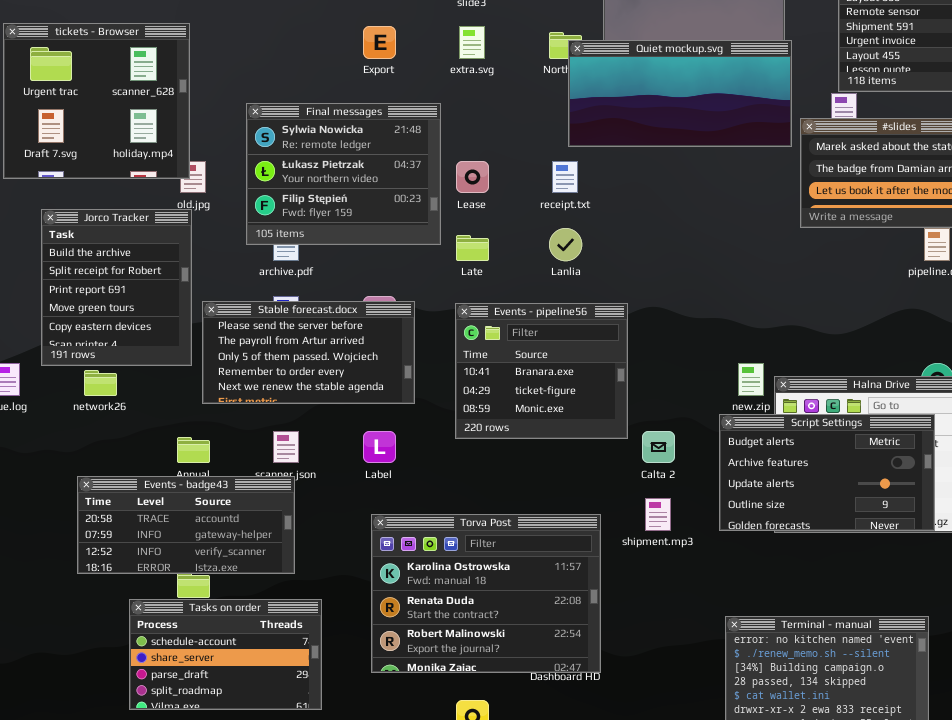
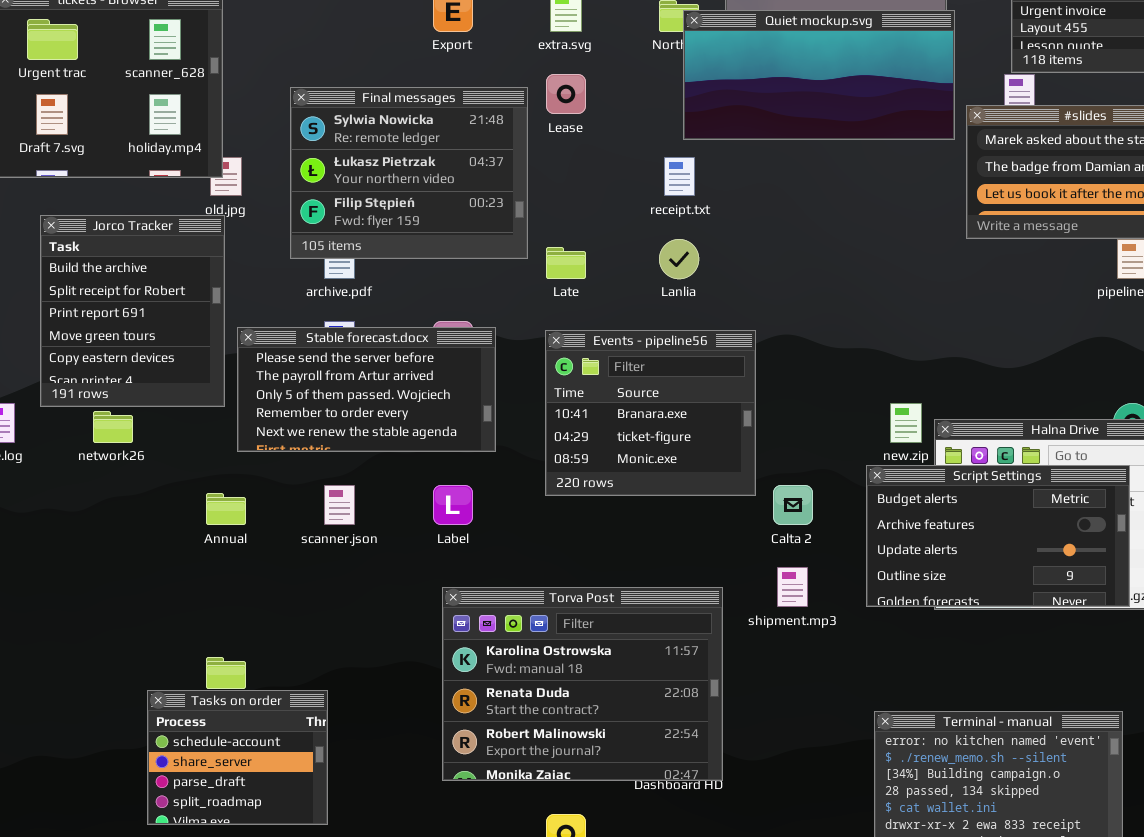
Lease: [456,161,489,193] -> [546,74,586,114], moved
Events - badge43: [77,476,295,574] -> none, closed
Tasks on order: [129,599,322,710] -> [147,690,328,825], resized

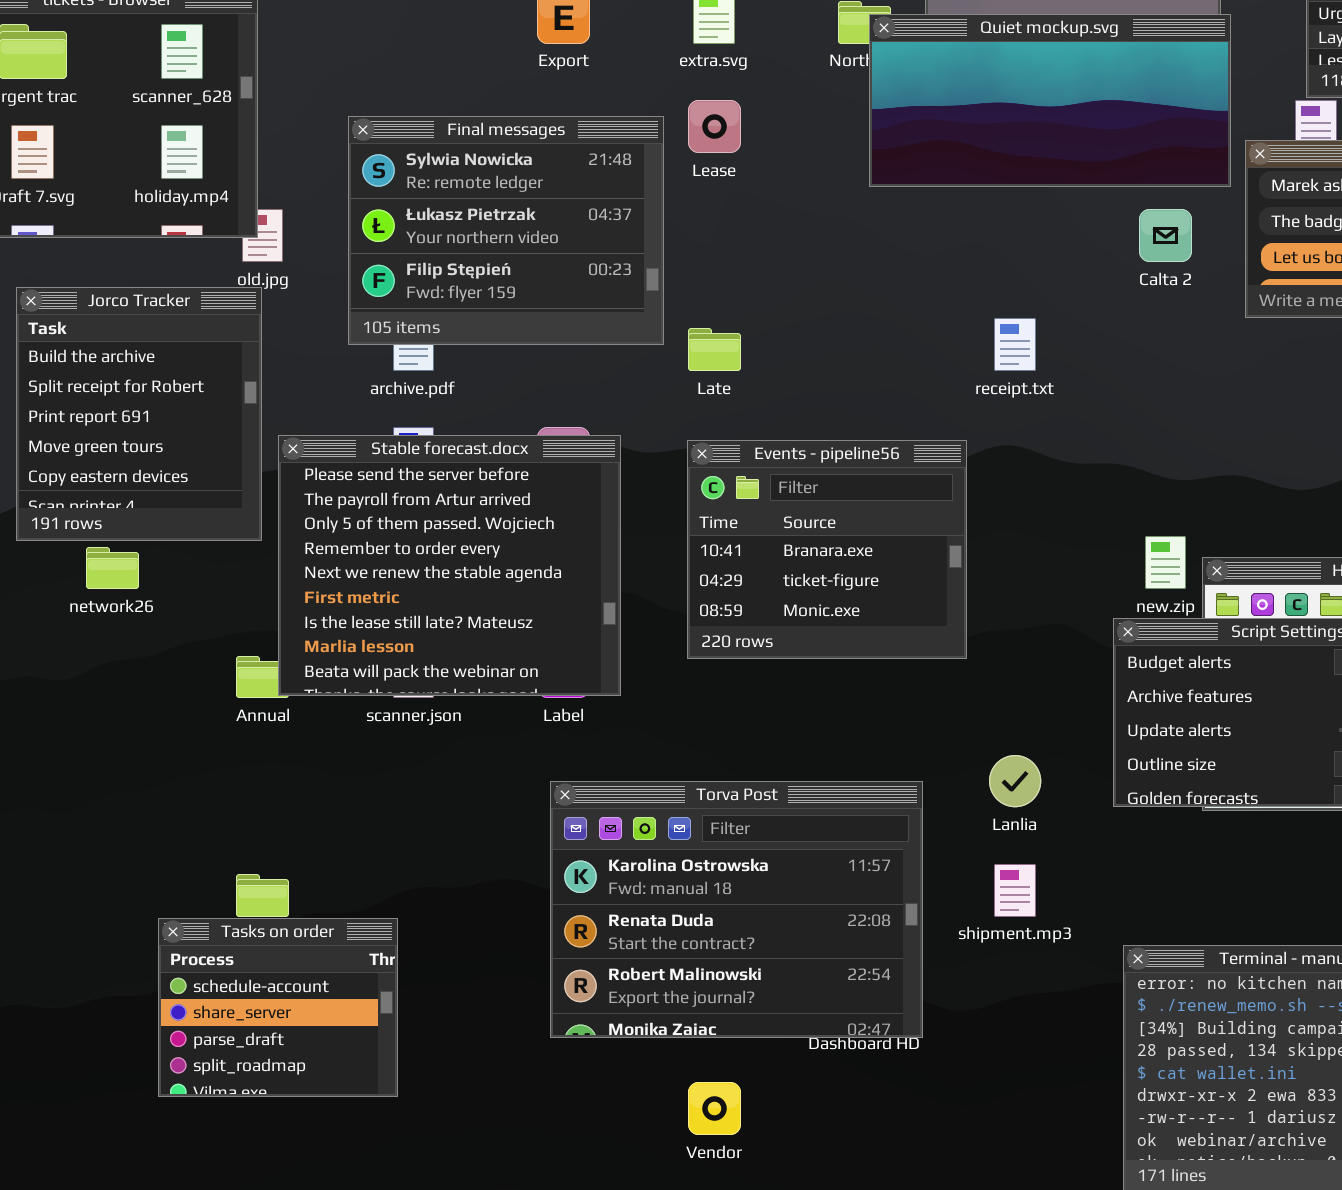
receipt.txt: [664,157,695,196] -> [994,318,1036,371], moved
Lanlia: [659,239,699,279] -> [989,755,1041,807], moved
Stable forecast.docx: [237,327,496,452] -> [278,435,621,696], resized
Calta 2: [773,485,813,525] -> [1139,209,1192,262], moved
shipment.mp3: [777,567,808,607] -> [994,864,1036,917], moved

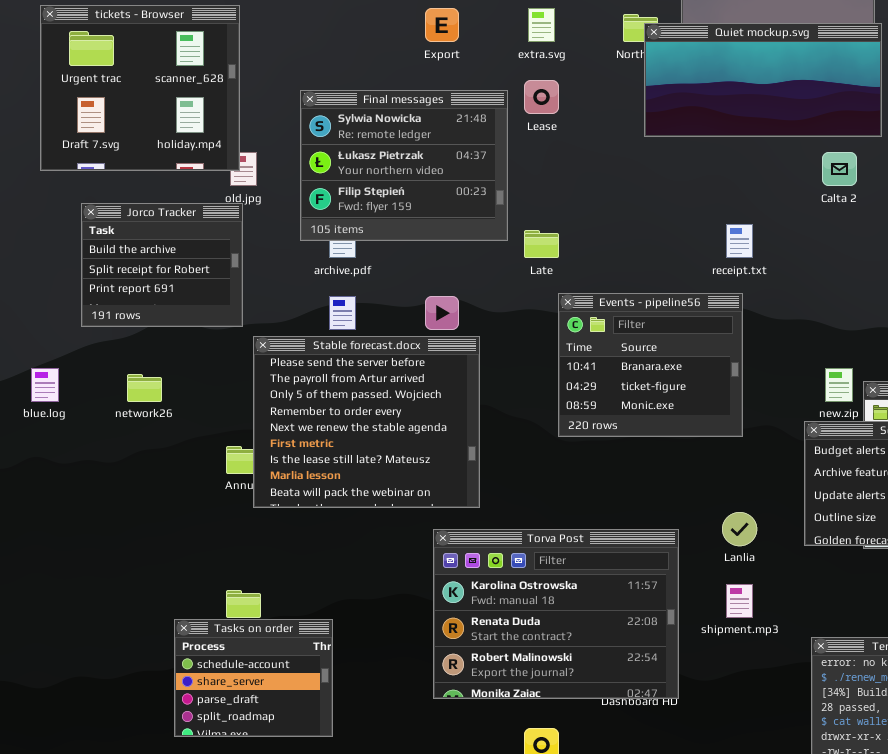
Jorco Tracker: [16,287,262,541] -> [81,203,243,327], resized
Stable forecast.docx: [278,435,621,696] -> [253,336,480,508], moved
Events - pipeline56: [687,440,967,659] -> [558,293,743,437], moved

